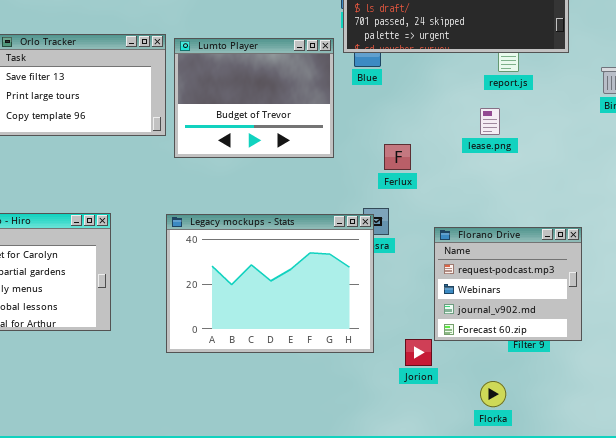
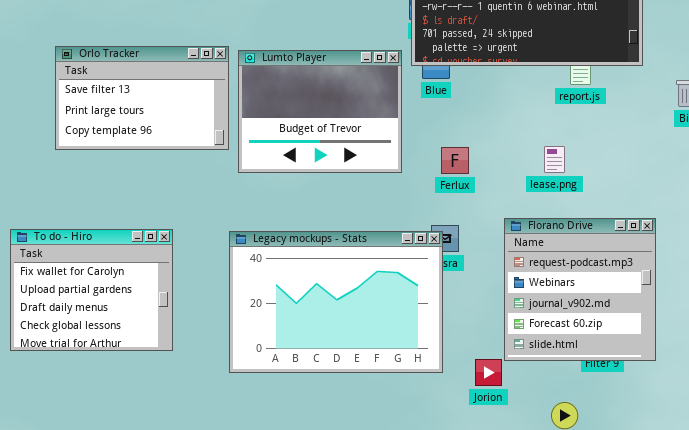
lease.png: [480,108,500,135] -> [544,146,565,173], moved
Ferlux: [384,144,411,170] -> [441,147,469,174], moved
Florano Drive: [434,227,582,341] -> [504,218,656,361], resized

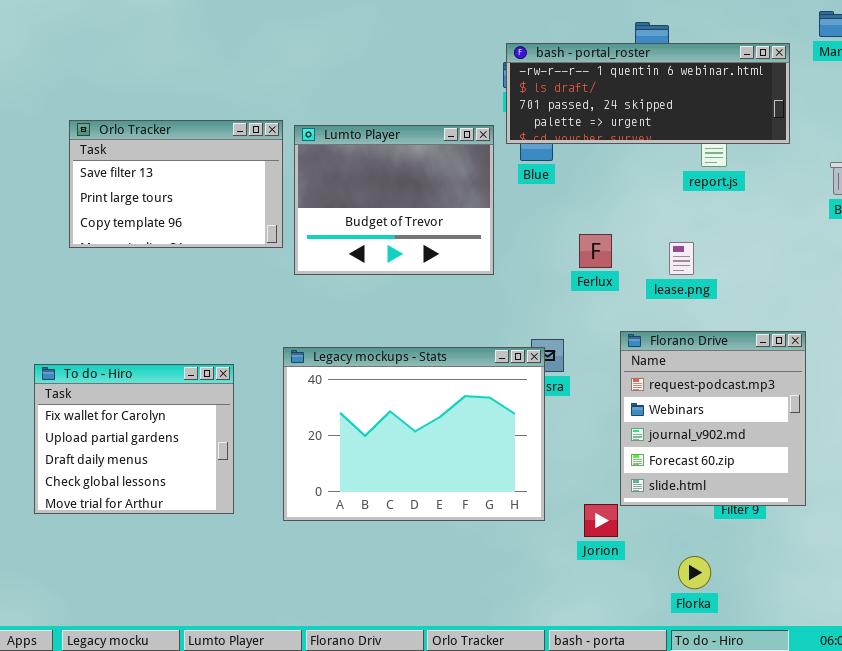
Ferlux: [441,147,469,174] -> [579,234,612,268], moved
To do - Hiro: [10,229,173,351] -> [34,364,234,514], moved

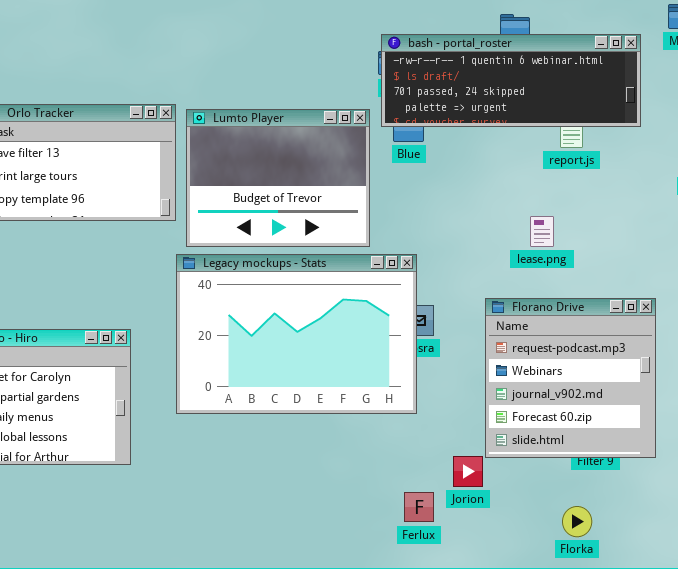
Ferlux: [579,234,612,268] -> [404,492,434,522], moved
Legacy mockups - Stats: [283,347,545,521] -> [176,254,417,414], moved
Florka: [678,556,711,589] -> [562,506,592,537], moved

